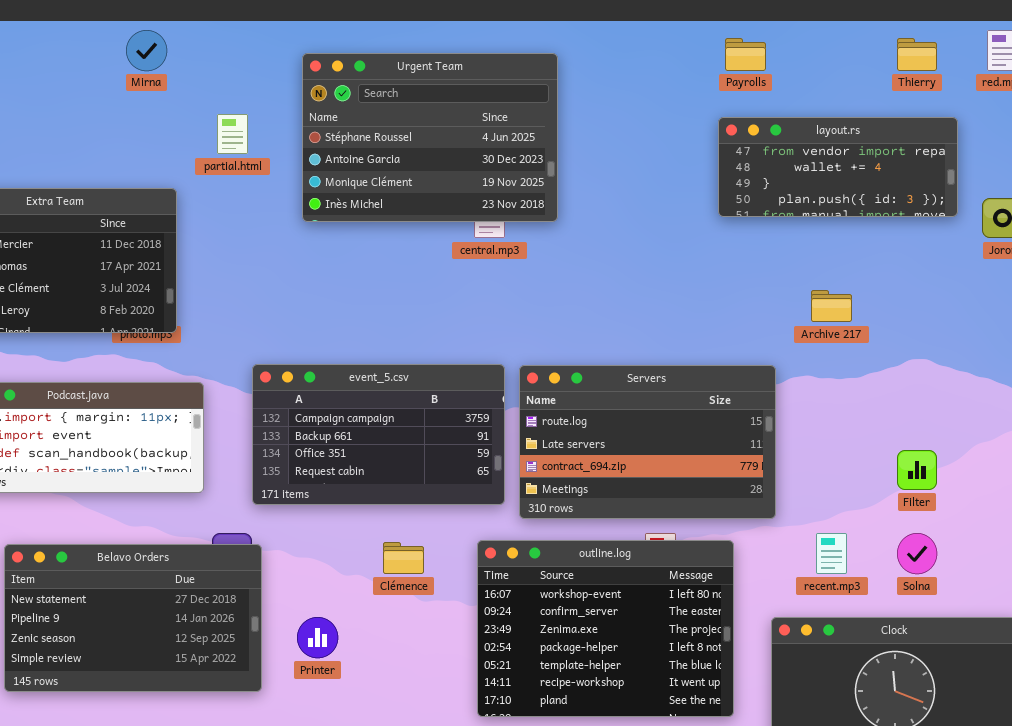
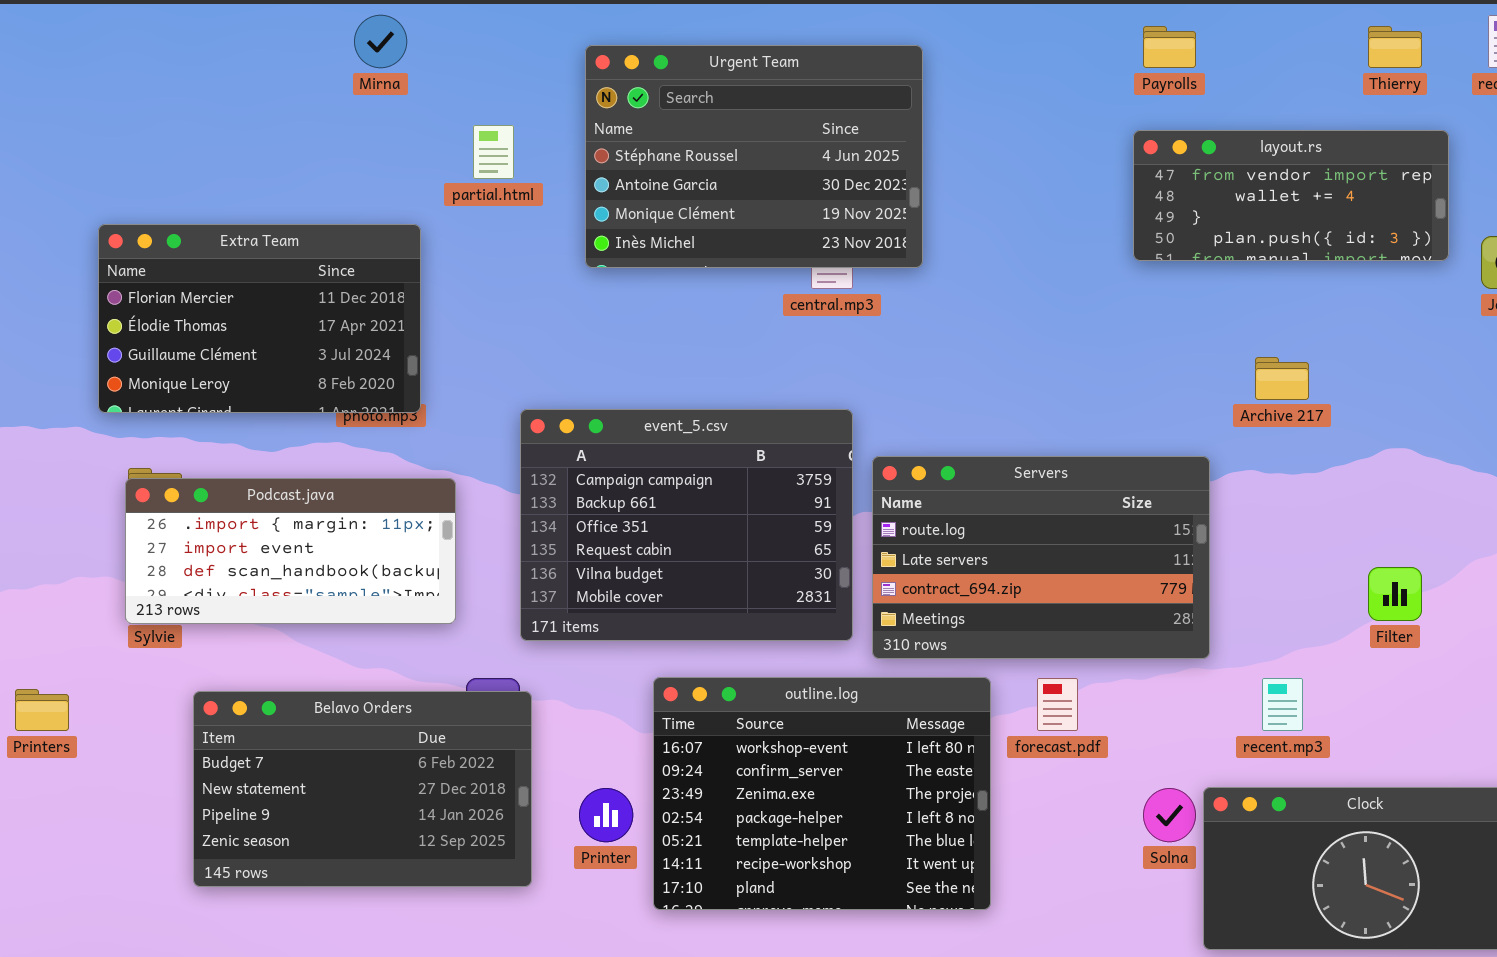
event_5.csv: [252,364,505,505] -> [520,409,853,641], resized
Solna: [897,533,937,574] -> [1143,788,1196,842], moved
outline.log: [477,540,734,717] -> [653,677,991,910], moved
Belavo Orders: [4,544,262,692] -> [193,691,532,887], scrolled up 1 row

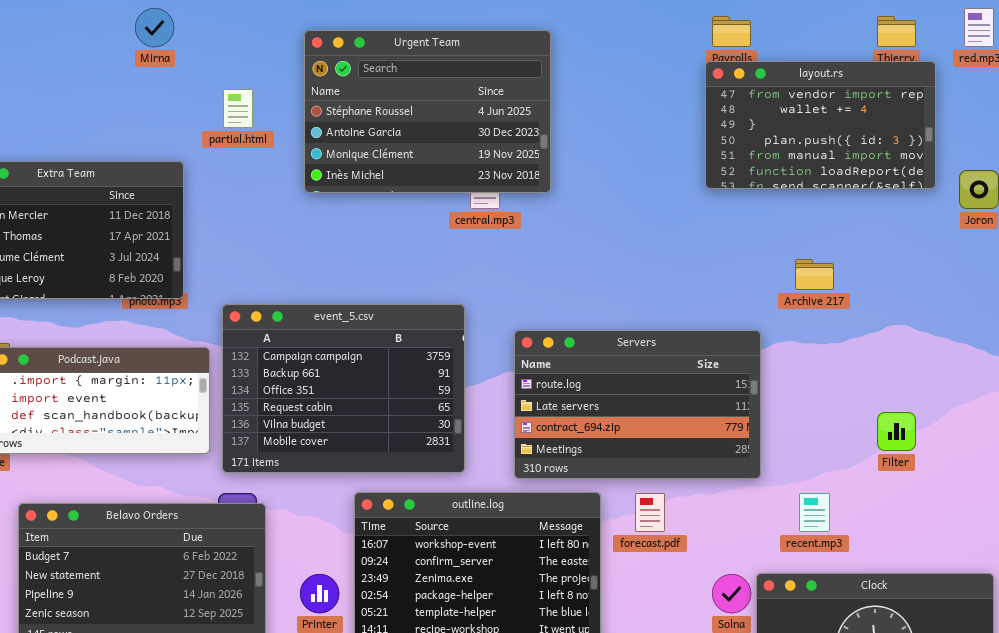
layout.rs: [1133,130,1449,261] -> [705,61,936,189], resized
event_5.csv: [520,409,853,641] -> [222,304,465,473], moved

